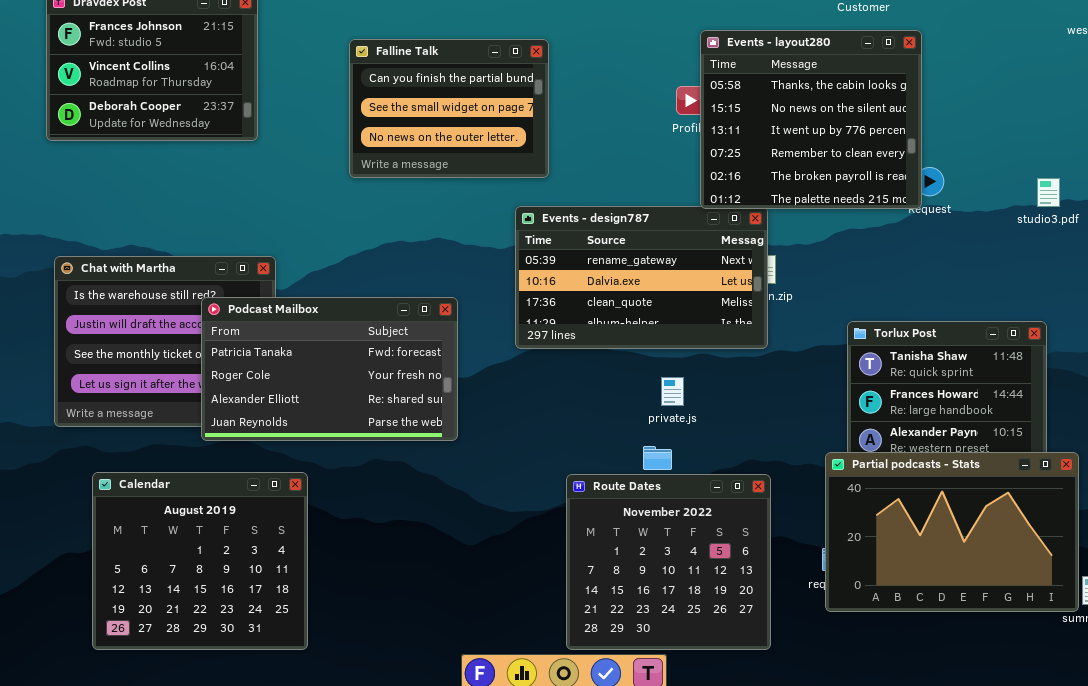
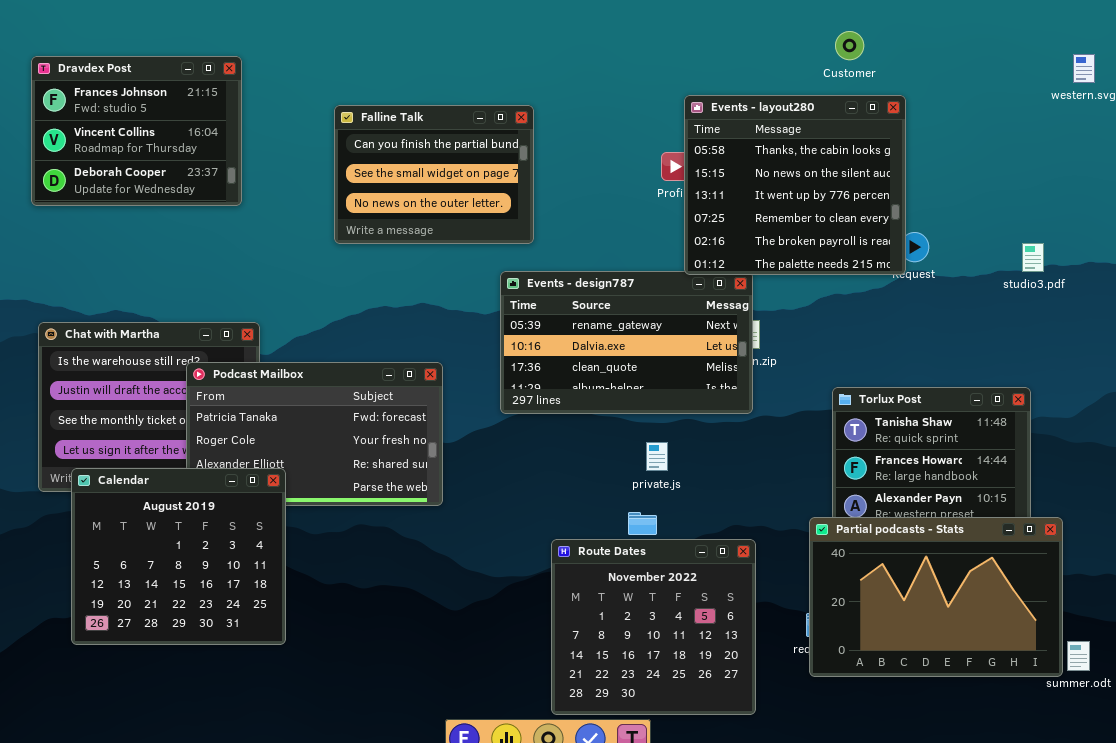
Calendar: [92,472,308,650] -> [71,468,286,645], moved

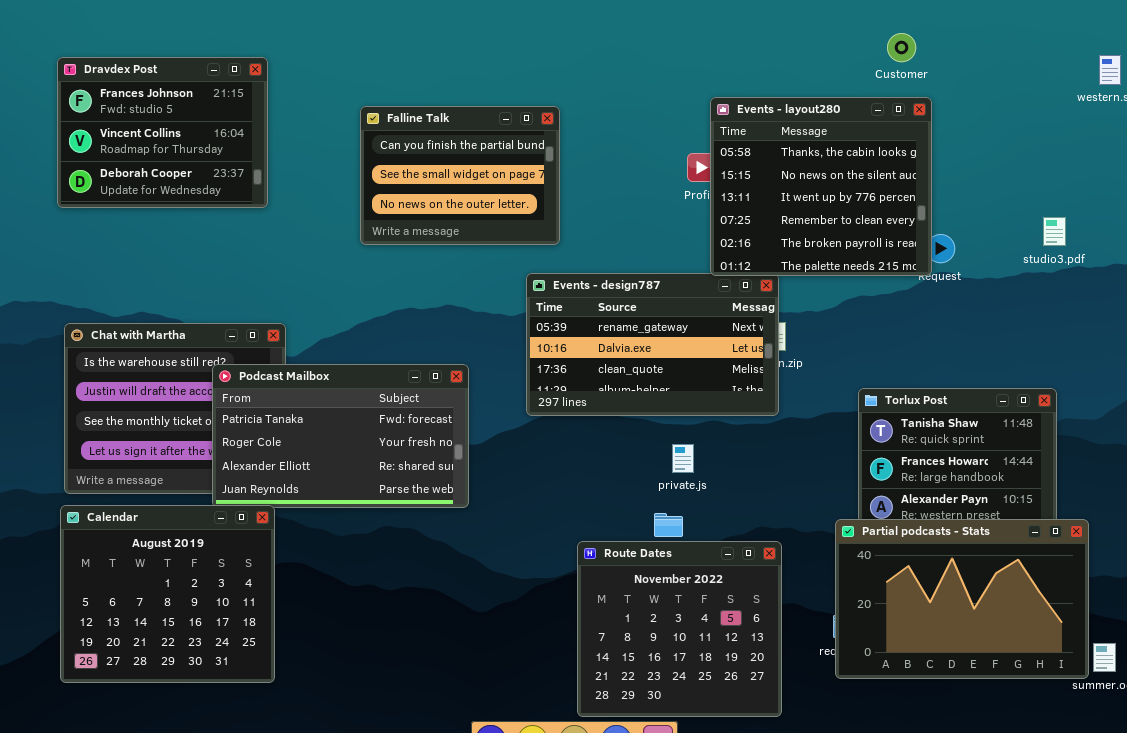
Customer: [835,31,864,60] -> [887,33,916,62], moved
studio3.pdf: [1022,243,1044,272] -> [1043,217,1066,246], moved
Calendar: [71,468,286,645] -> [60,505,275,683], moved

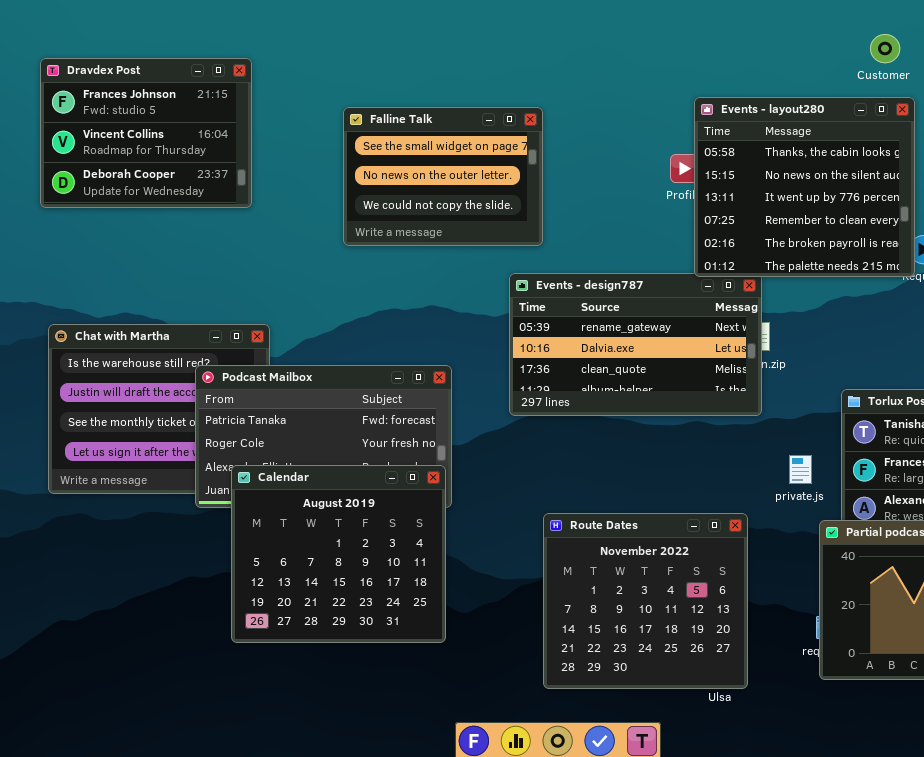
Falline Talk: [360,106,560,245] -> [343,107,543,246], scrolled down 1 row
private.js: [672,444,694,473] -> [789,455,812,484], moved
Calendar: [60,505,275,683] -> [231,465,446,643], moved
Route Dates: [577,541,782,717] -> [543,513,748,689], moved

